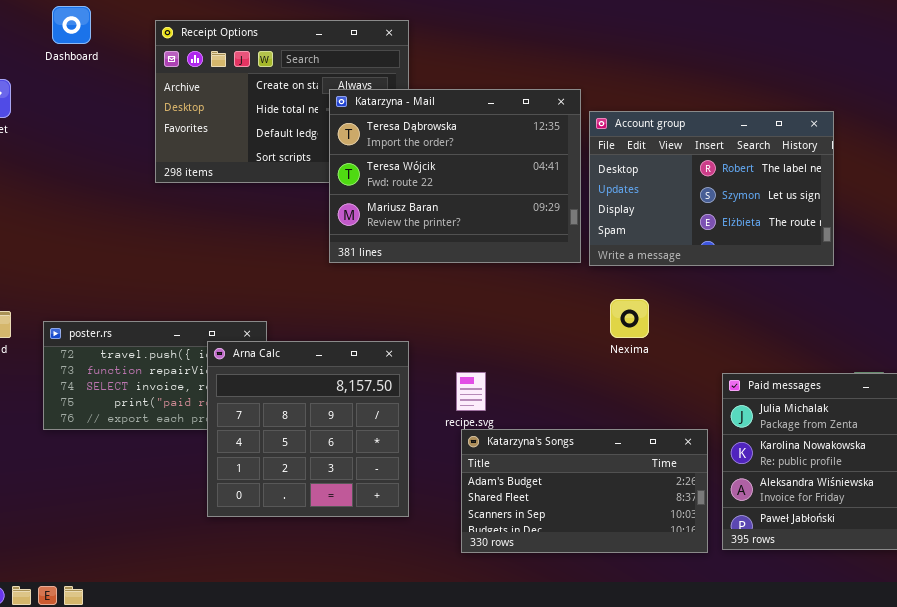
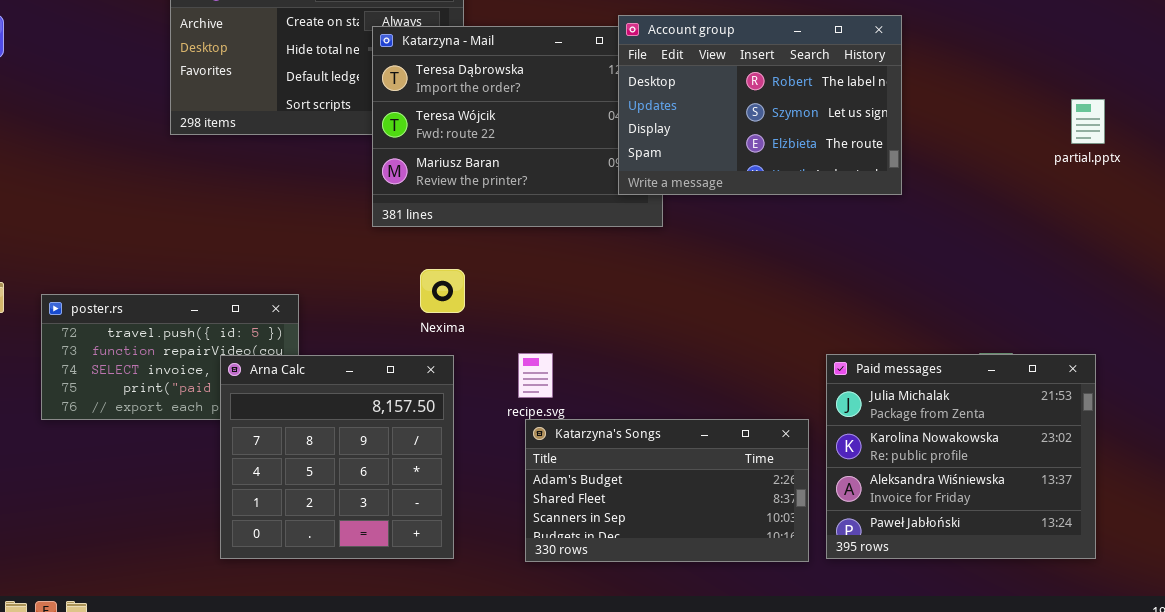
Account group: [589,111,834,266] -> [618,15,902,195], moved
Nexima: [610,299,649,338] -> [420,269,465,313], moved
Arna Calc: [207,341,409,517] -> [220,355,454,559], moved

